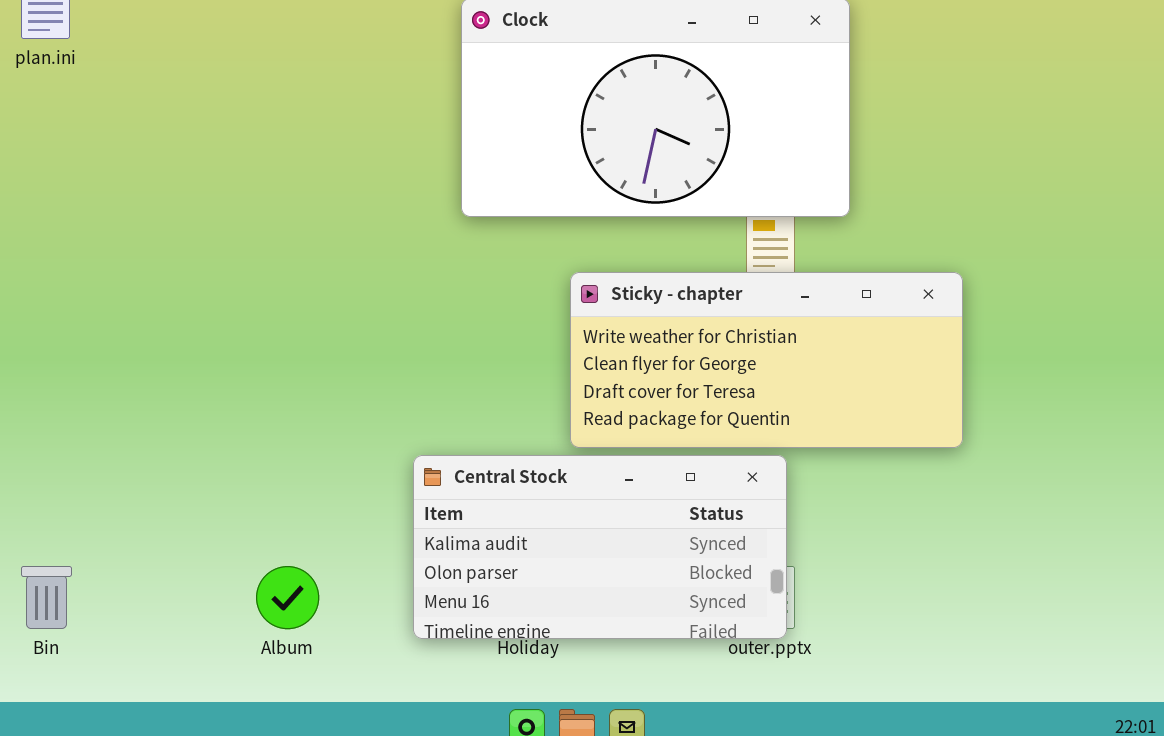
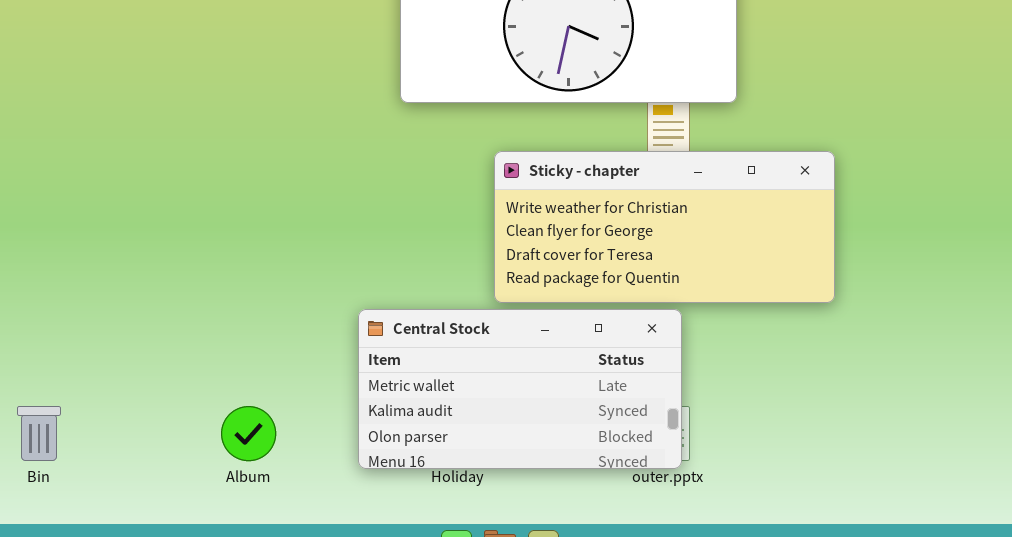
Central Stock: [413,455,787,639] -> [358,309,682,469], scrolled up 1 row

